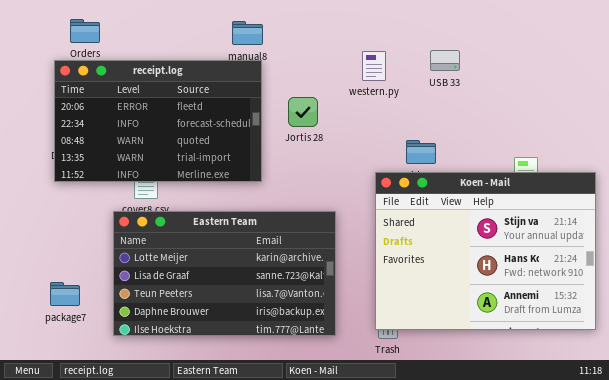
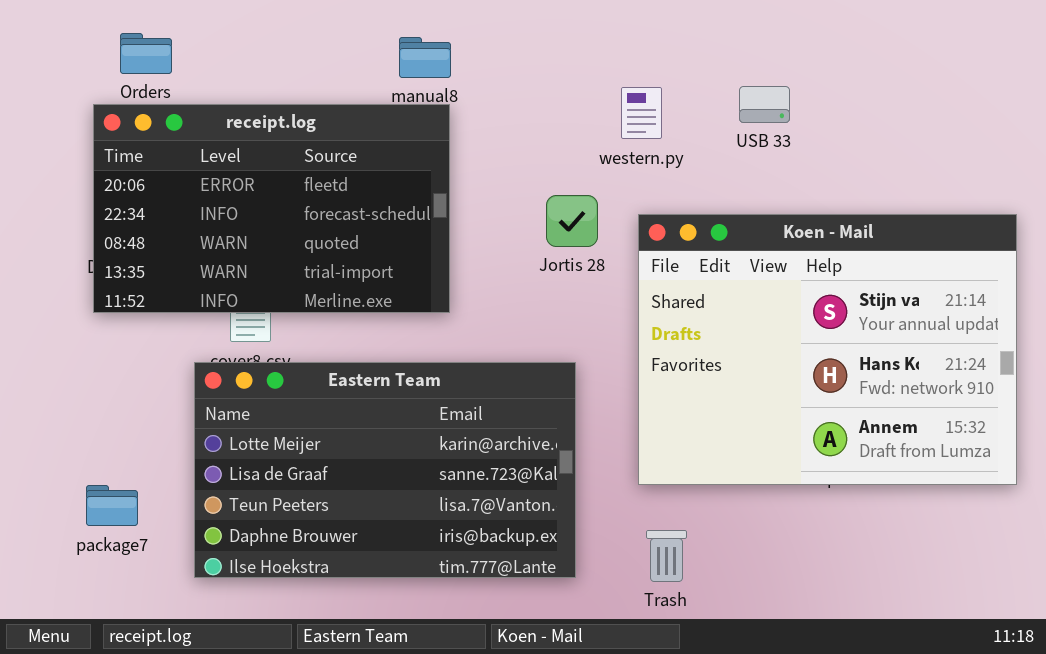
Jortis 28: [288,97,318,127] -> [546,195,598,247], moved
Koen - Mail: [375,172,596,330] -> [638,214,1017,485], moved

